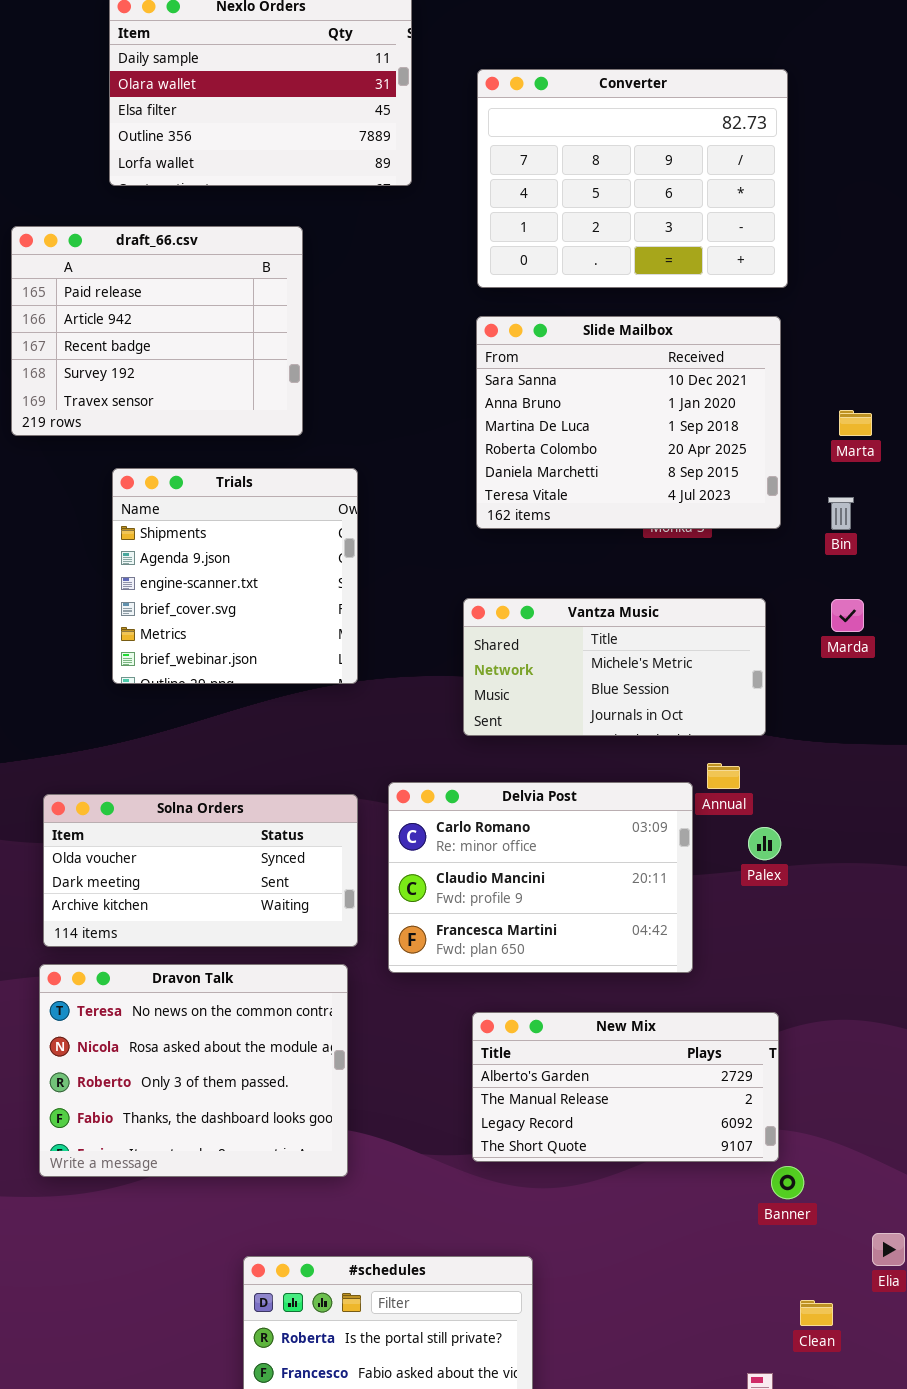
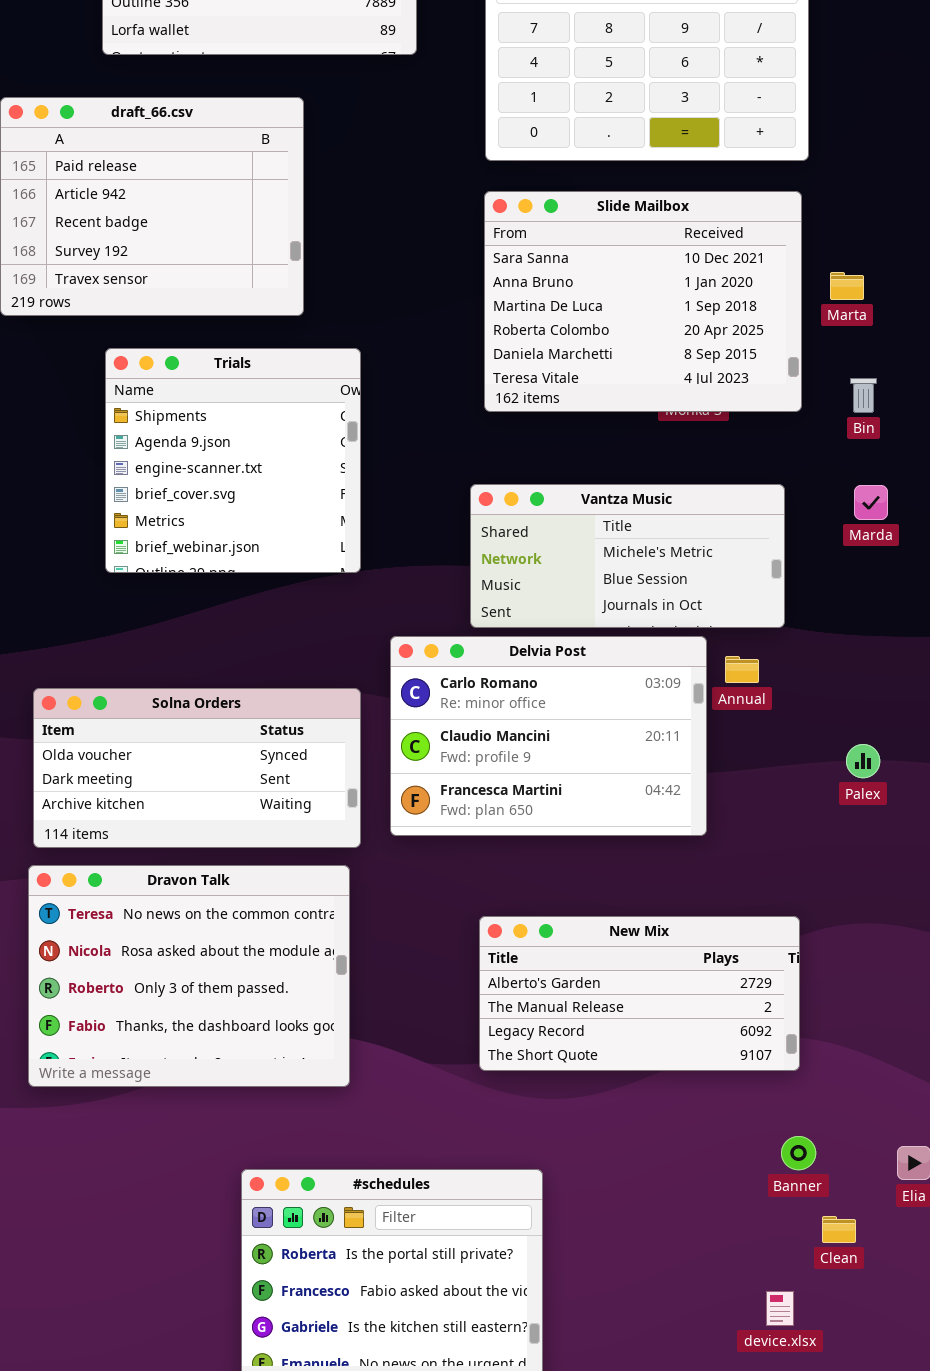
Marta: [839,410,872,436] -> [830,272,864,300], moved
Delvia Post: [388,782,693,973] -> [390,636,707,836], moved
Palex: [748,827,781,860] -> [846,744,880,778], moved
Banner: [771,1166,804,1199] -> [781,1136,816,1170], moved

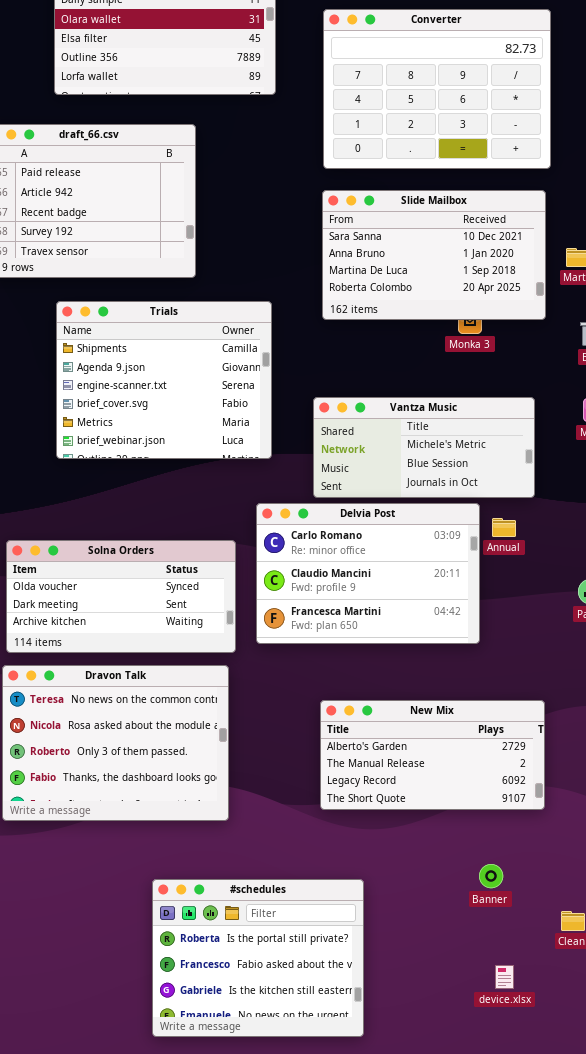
Slide Mailbox: [484,191,802,412] -> [322,190,546,320], resized
Trials: [105,348,361,573] -> [56,301,272,459], resized
Banner: [781,1136,816,1170] -> [479,864,503,888], moved
device.xlsx: [766,1291,794,1326] -> [495,965,514,989], moved

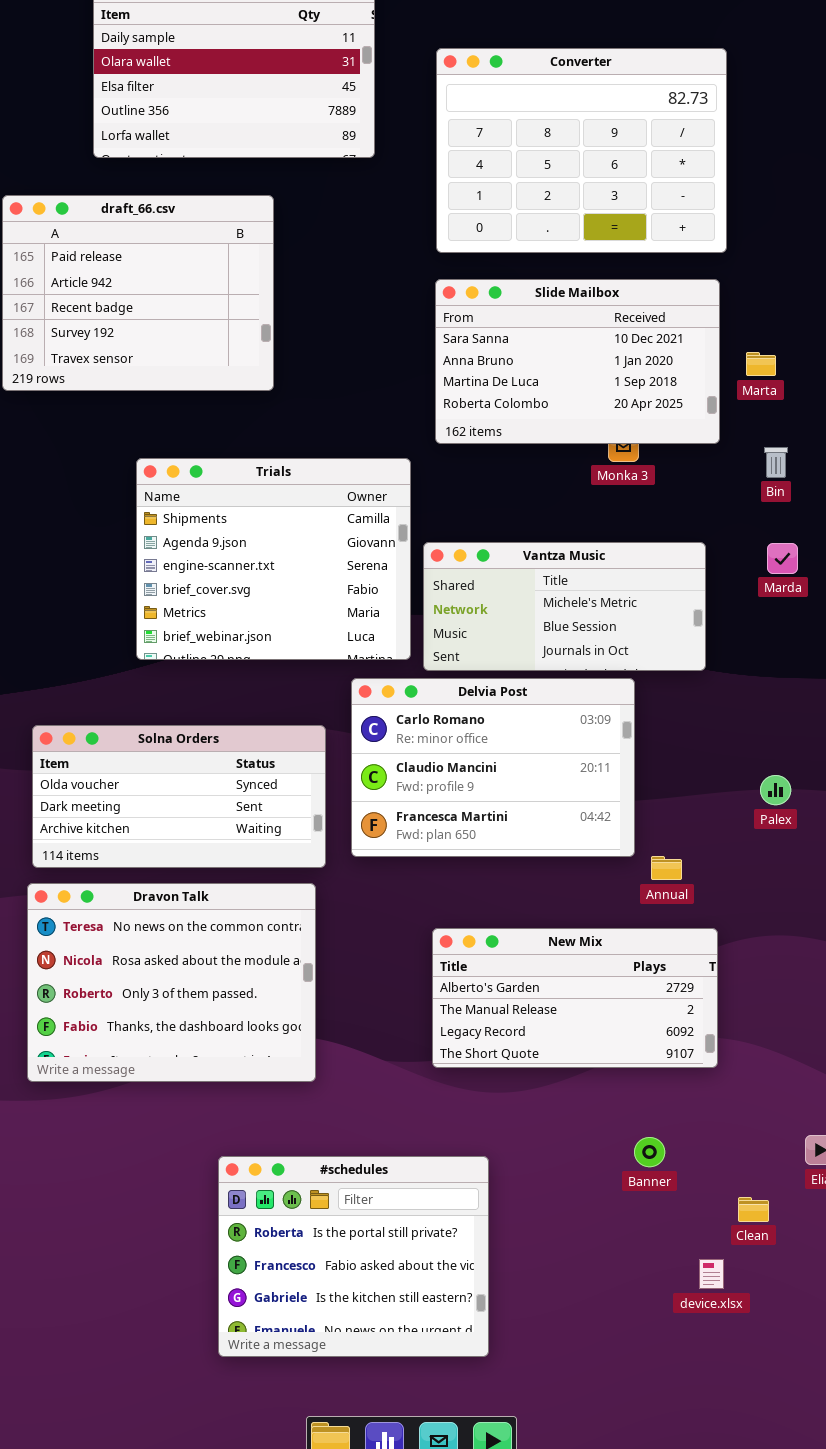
Trials: [56,301,272,459] -> [136,458,411,660], moved
Annual: [492,518,516,537] -> [651,856,682,880], moved
device.xlsx: [495,965,514,989] -> [699,1259,724,1289], moved

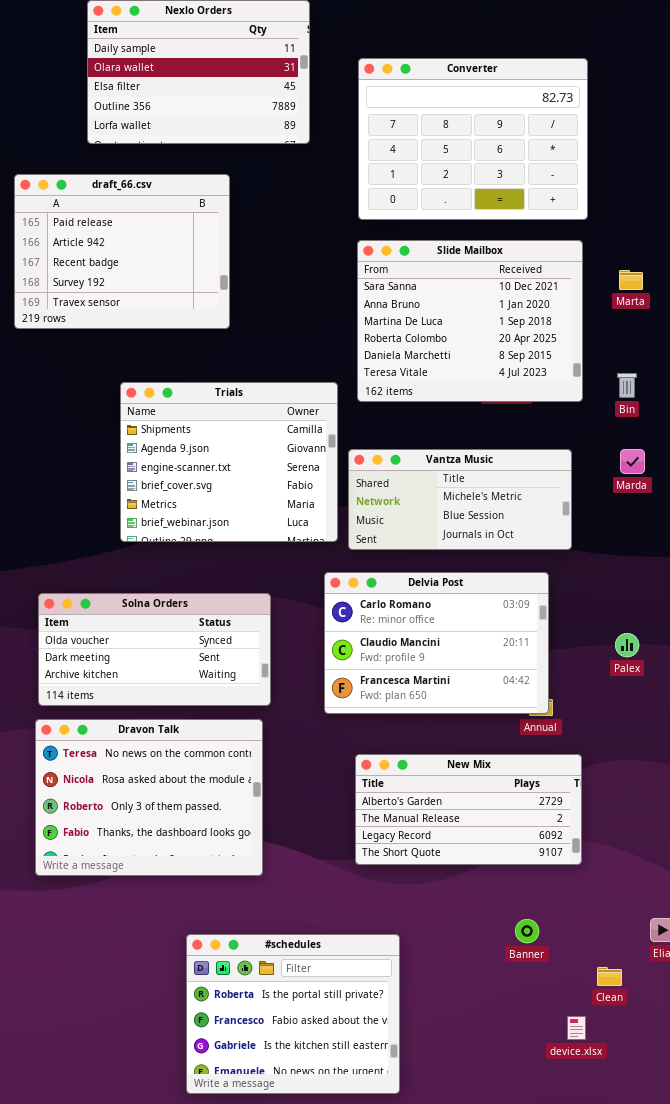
Slide Mailbox: [435,279,720,444] -> [357,240,583,402], resized
Marta: [746,352,776,376] -> [619,270,643,290], moved
Delvia Post: [351,678,635,857] -> [324,572,549,714], moved

